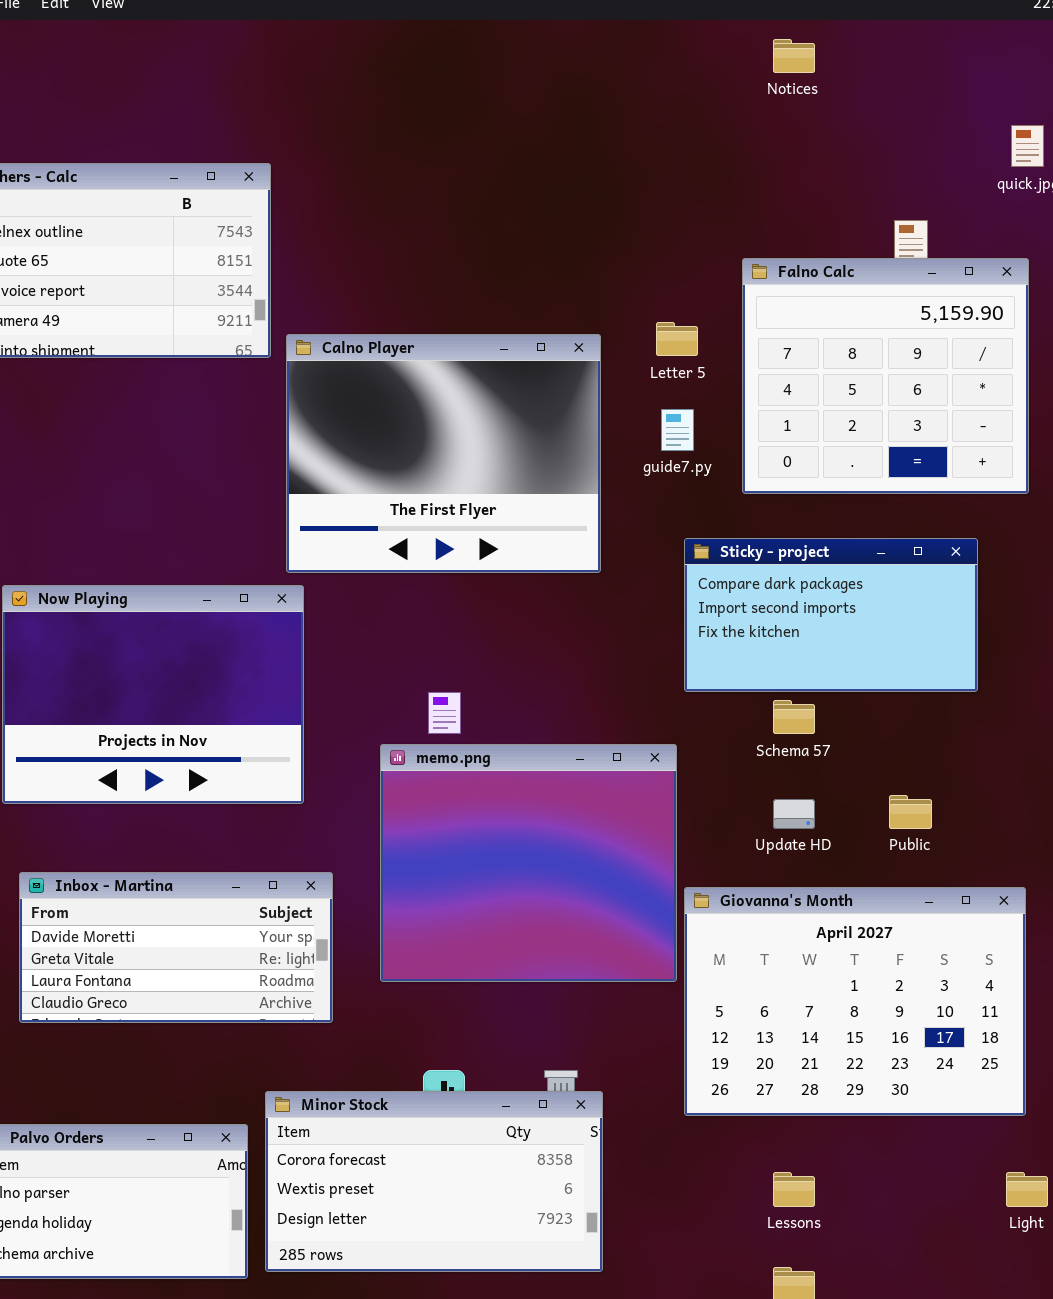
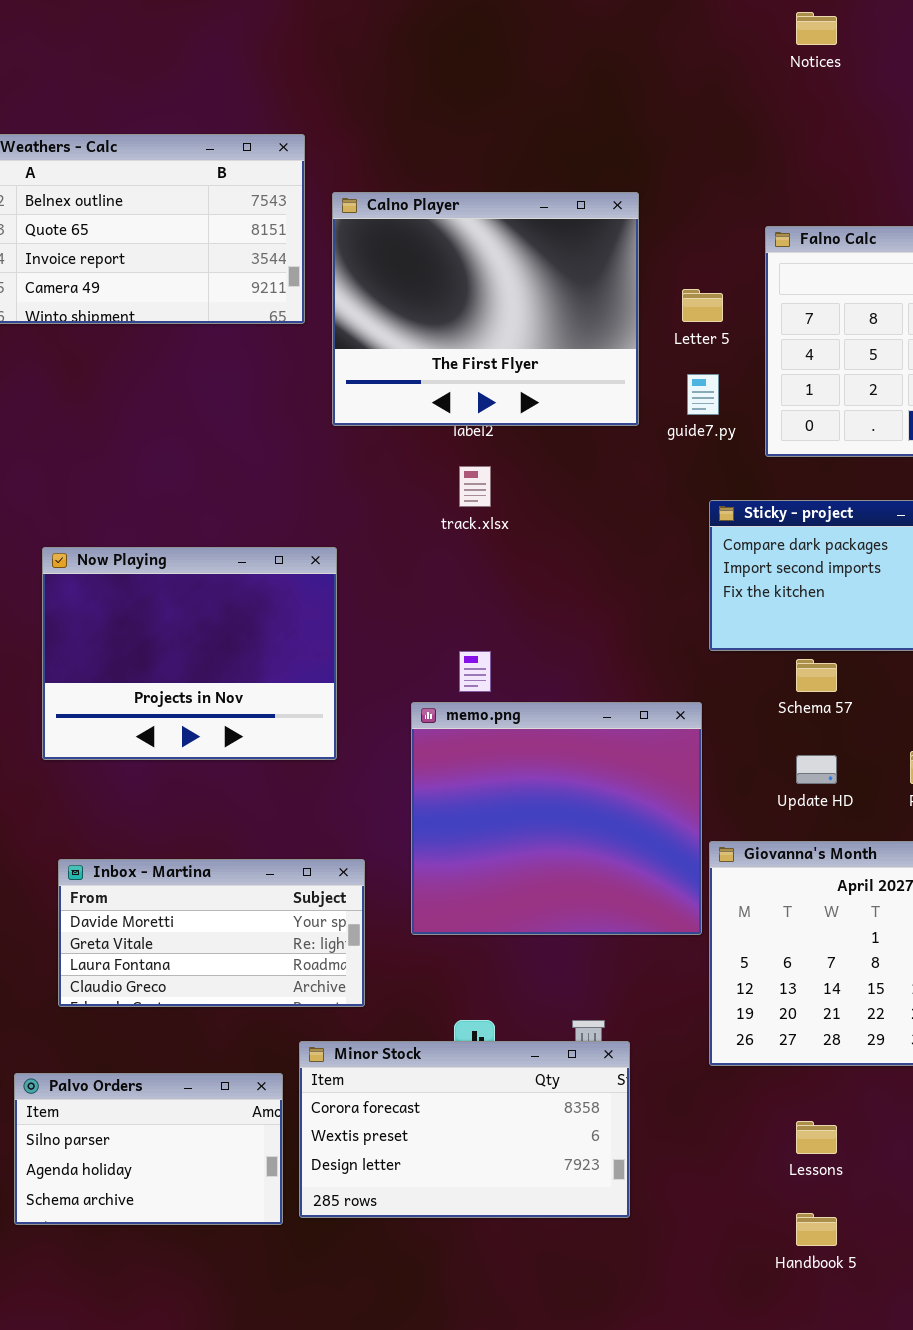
Calno Player: [286,334,601,573] -> [332,192,639,426], moved
Inbox - Martina: [19,872,333,1023] -> [58,859,365,1007], moved

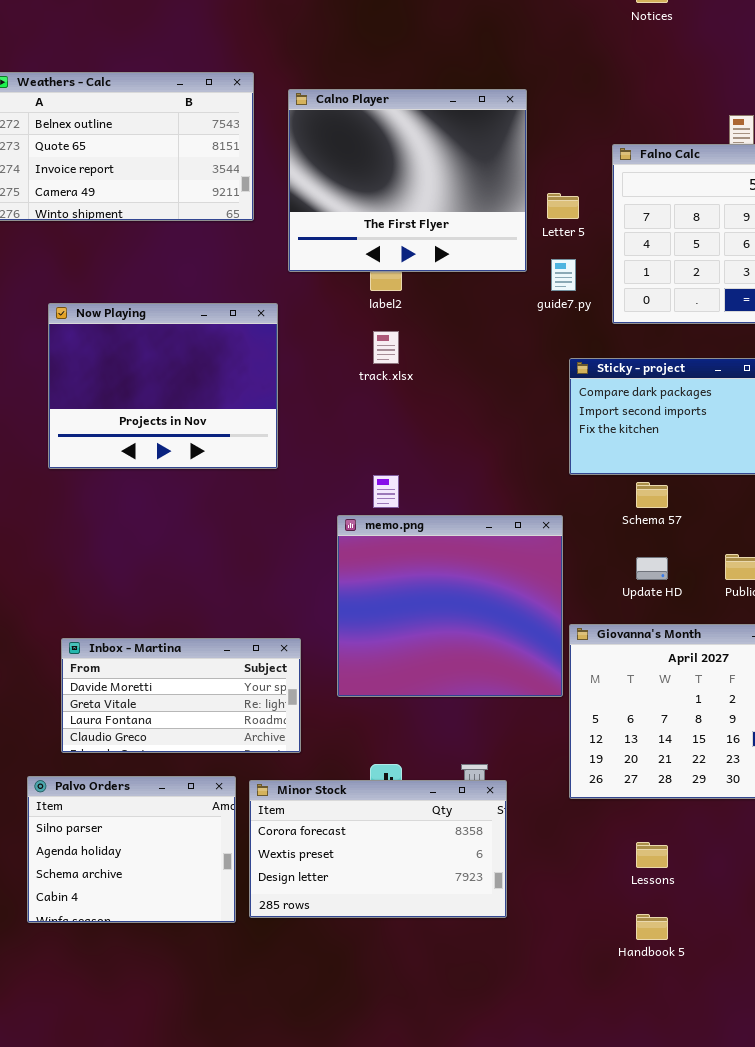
Calno Player: [332,192,639,426] -> [288,89,527,272], moved
Now Playing: [42,547,337,760] -> [48,303,278,469], moved
Palvo Orders: [14,1073,283,1225] -> [27,776,236,923], resized

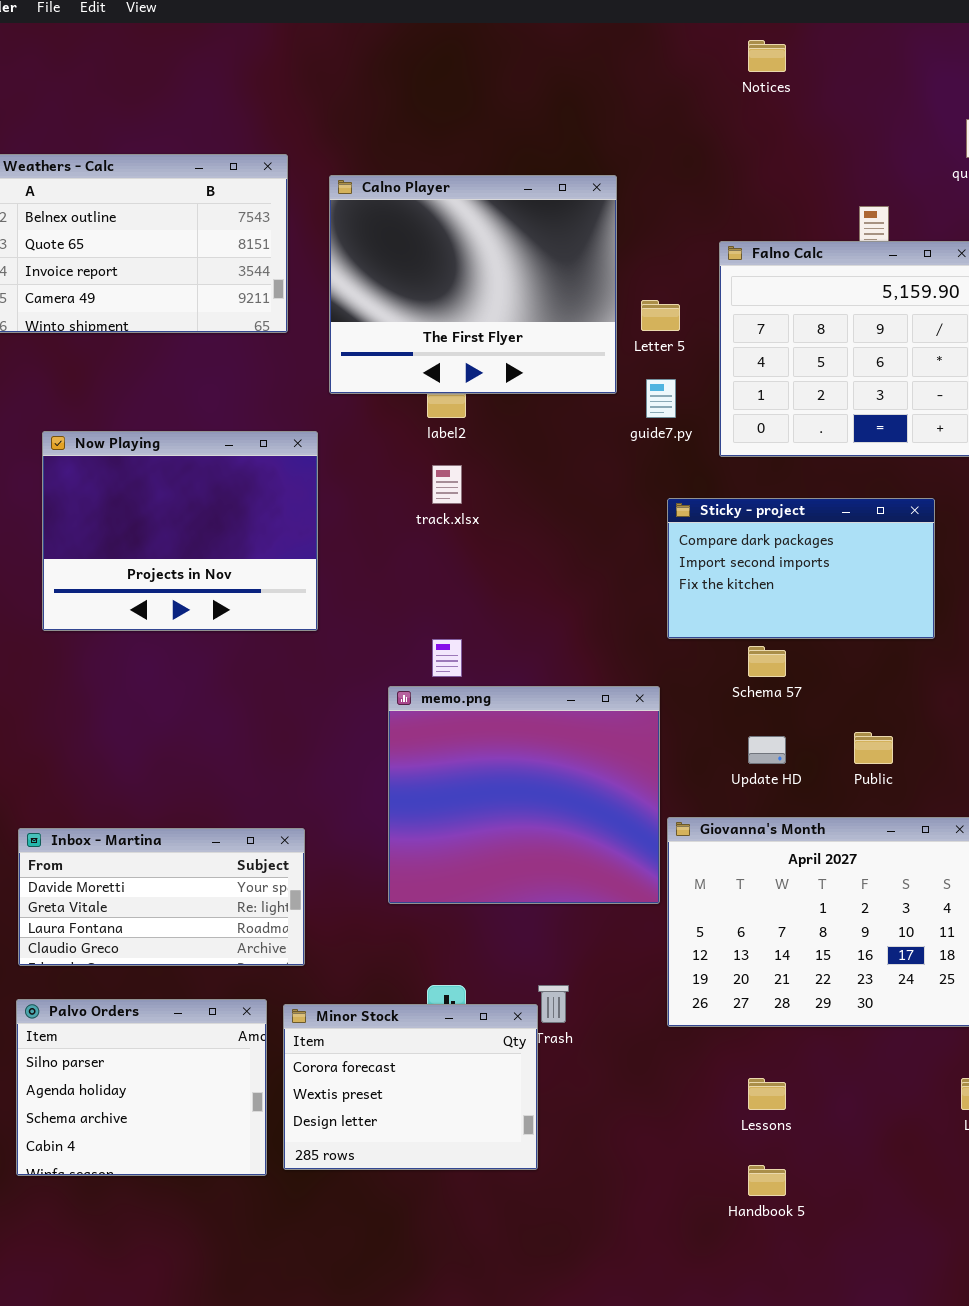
Inbox - Martina: [61,638,301,753] -> [18,828,305,966], moved
Minor Stock: [249,780,507,918] -> [283,1004,538,1170], resized

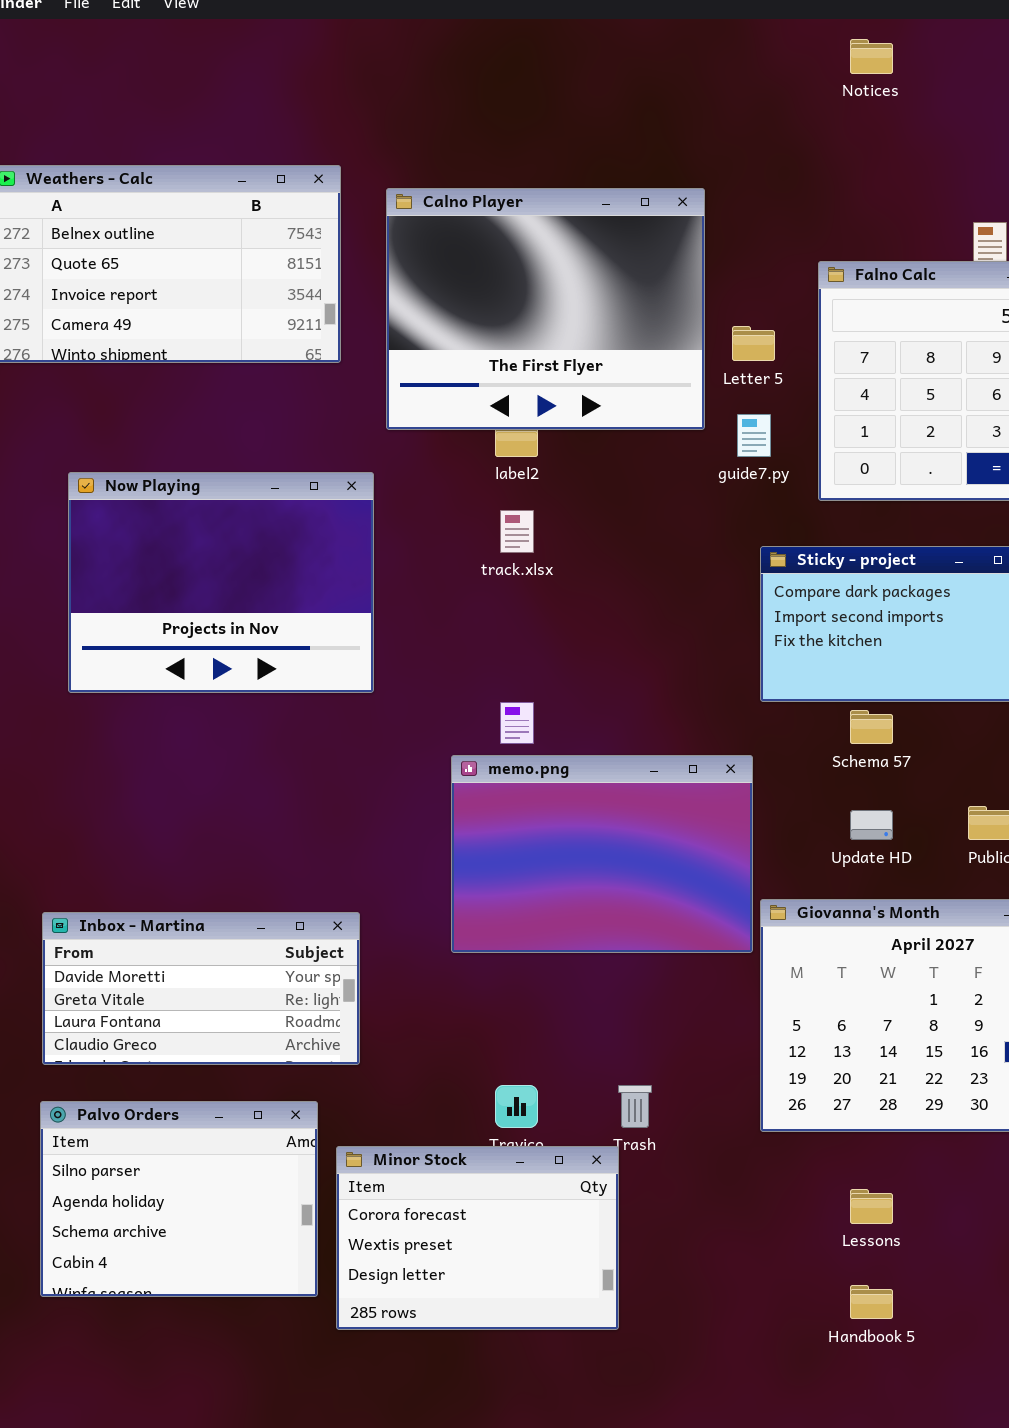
memo.png: [388,686,660,904] -> [451,755,753,953], resized
Minor Stock: [283,1004,538,1170] -> [336,1146,619,1330], moved

